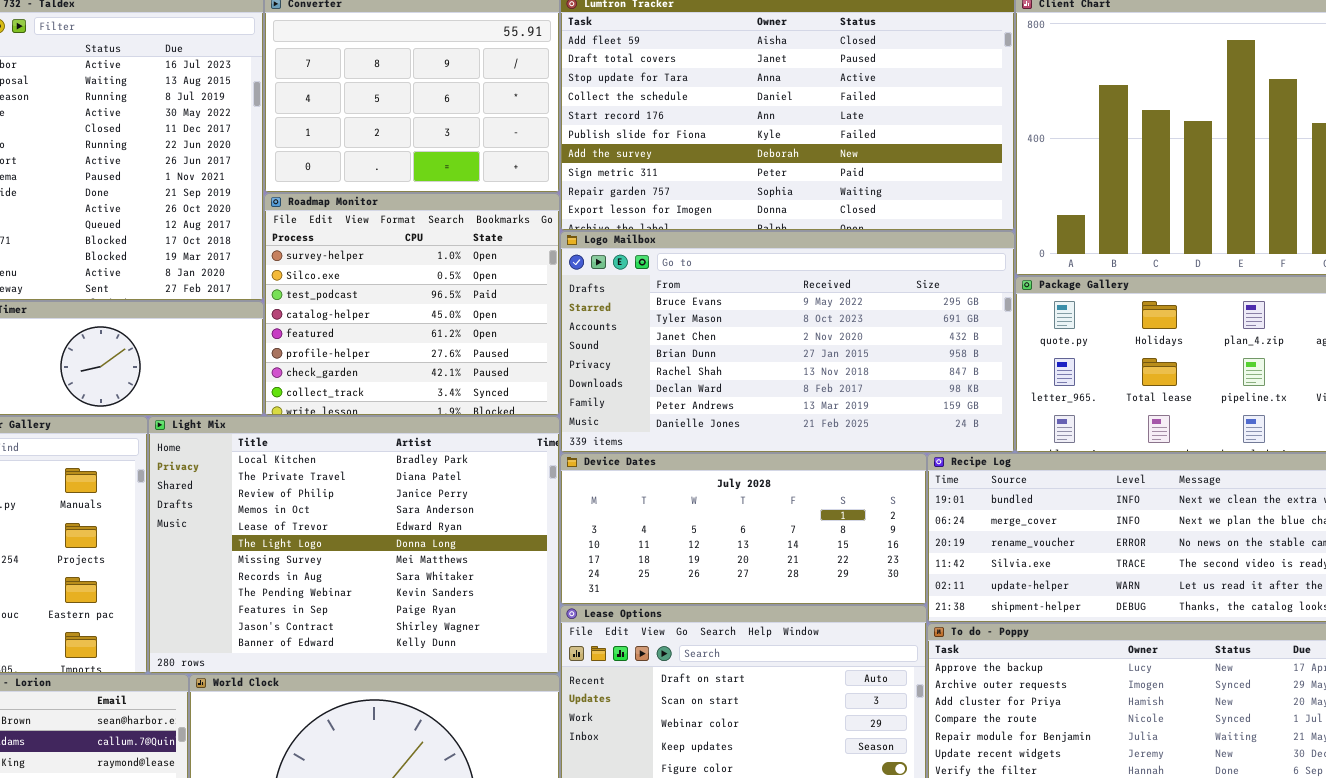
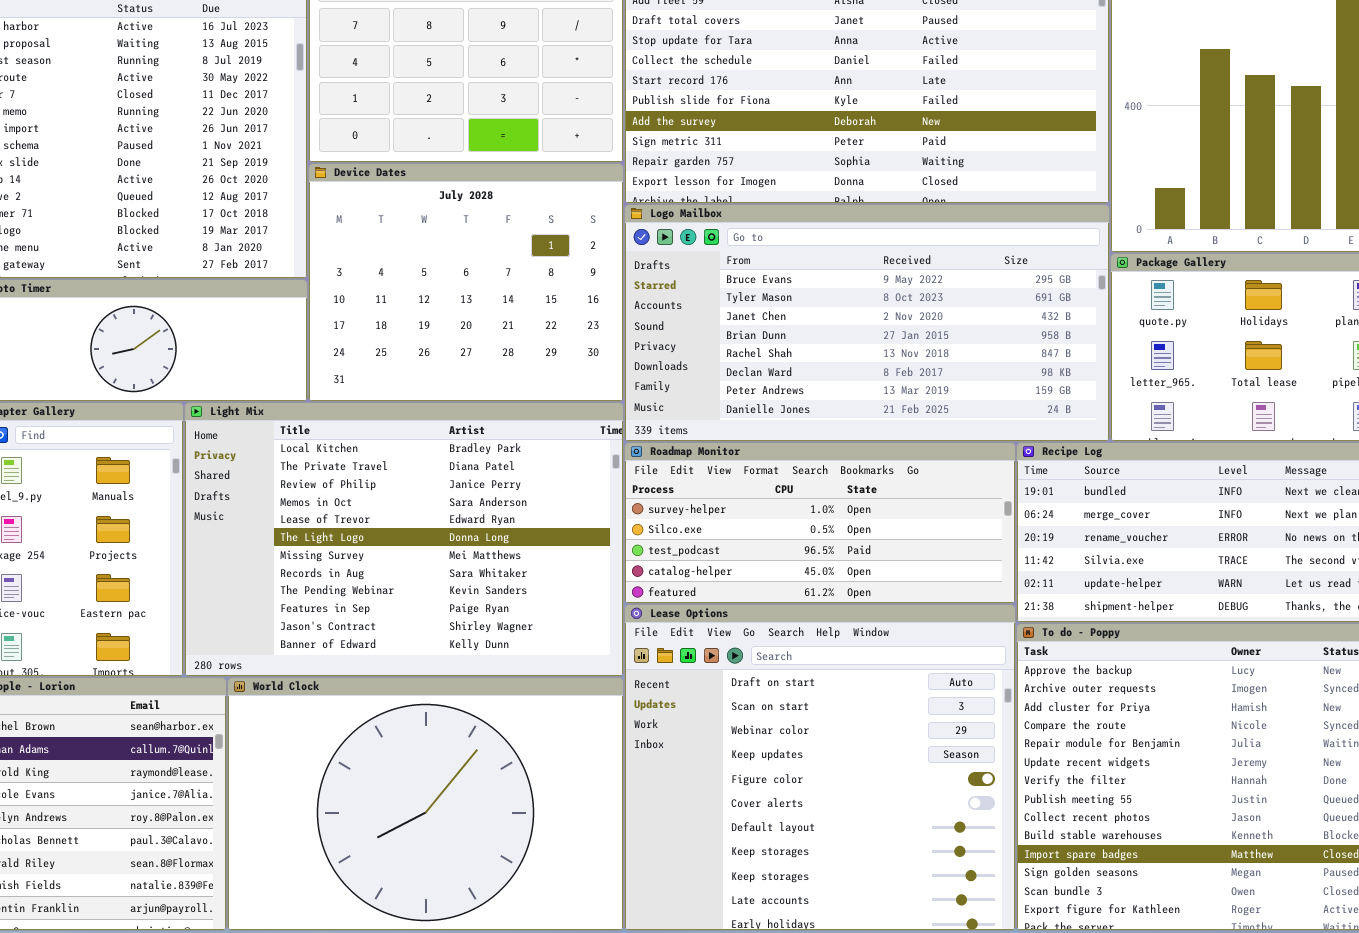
Roadmap Monitor: [264,193,560,416] -> [624,442,1016,604], moved, resized
Device Dates: [560,453,927,605] -> [308,163,624,402], moved, resized

